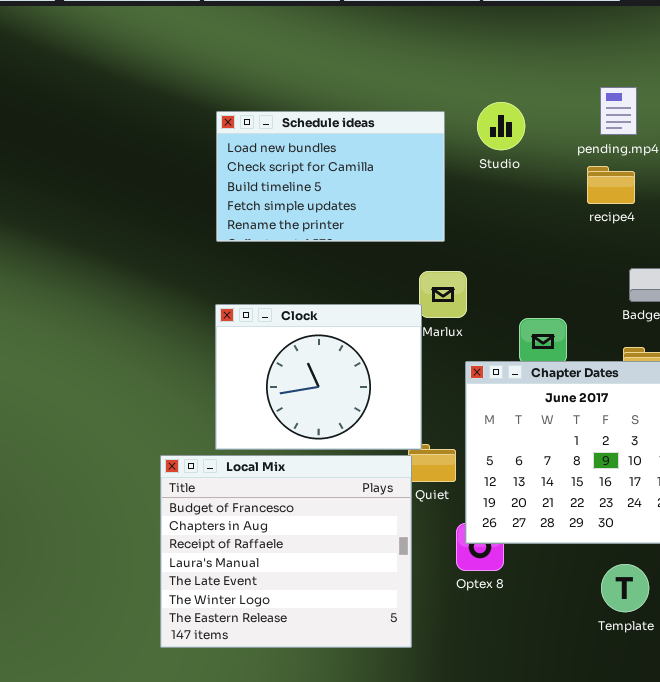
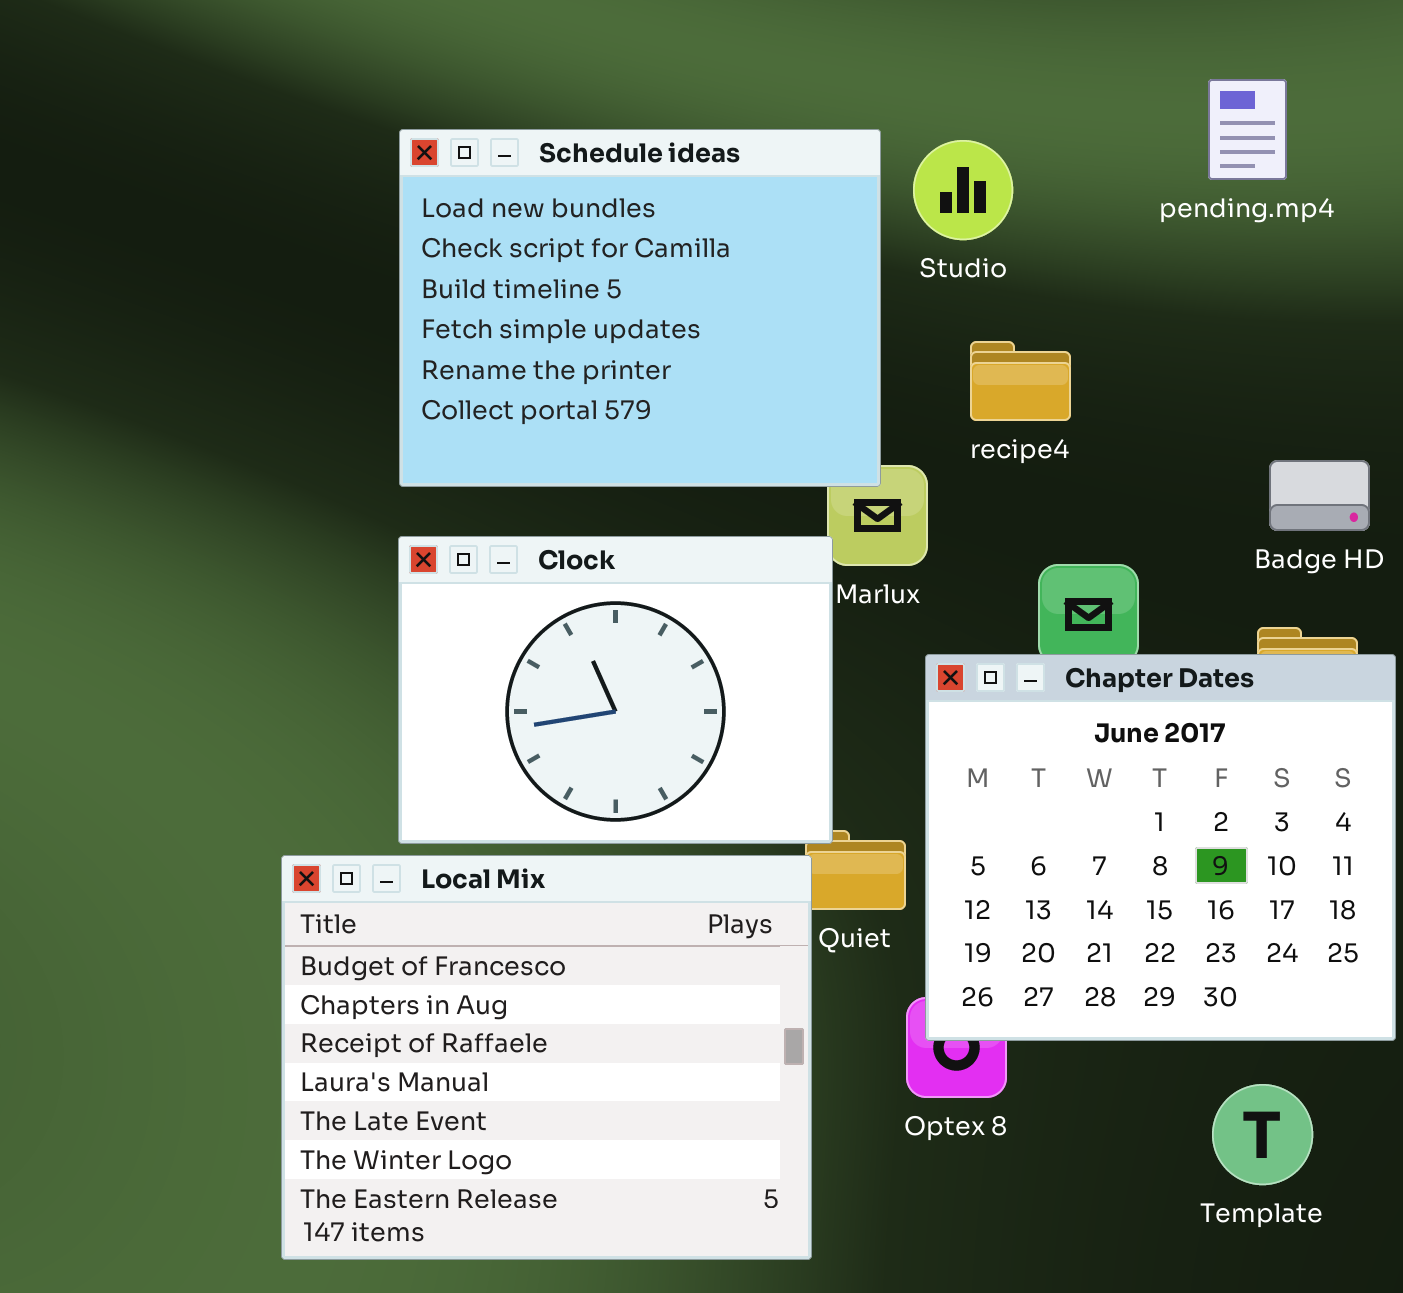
Studio: [477,102,525,150] -> [913,140,1013,240], moved
Schedule ideas: [216,111,445,242] -> [399,129,881,487], resized
recipe4: [587,166,635,204] -> [970,341,1071,421], moved

